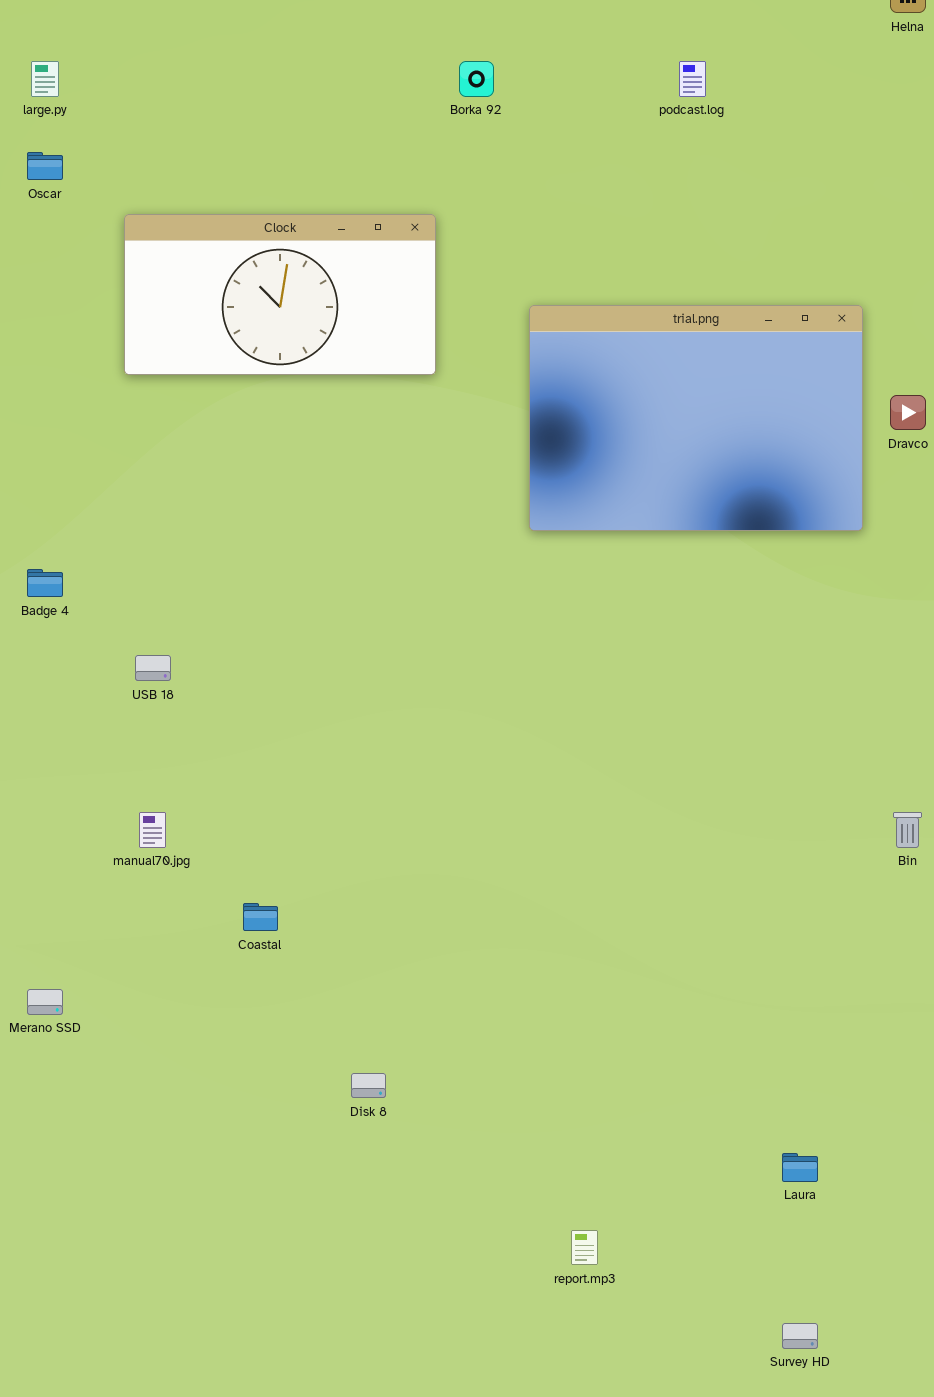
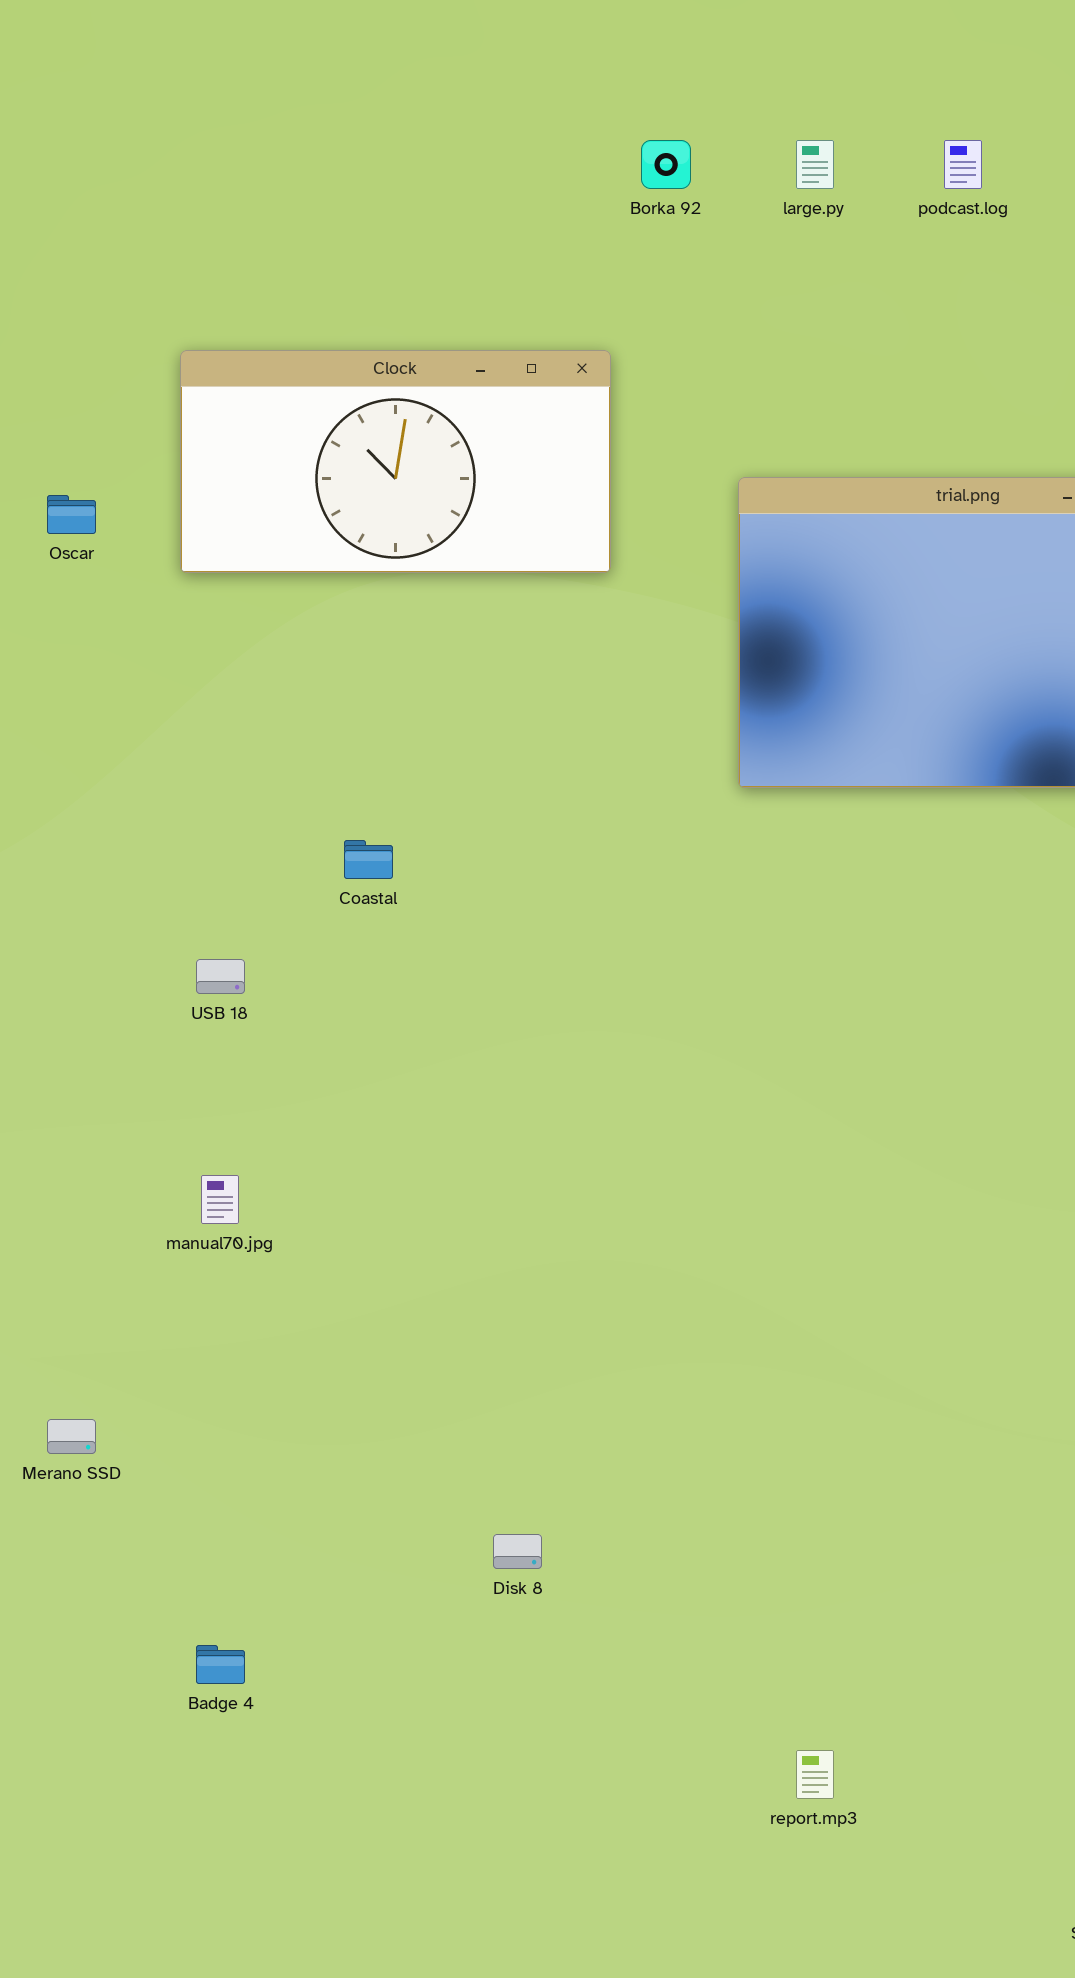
large.py: [31,61,59,97] -> [796,140,834,189], moved
Oscar: [27,152,63,180] -> [47,495,96,534], moved
Badge 4: [27,569,63,597] -> [196,1645,245,1684], moved
Coastal: [243,903,278,931] -> [344,840,393,879], moved

